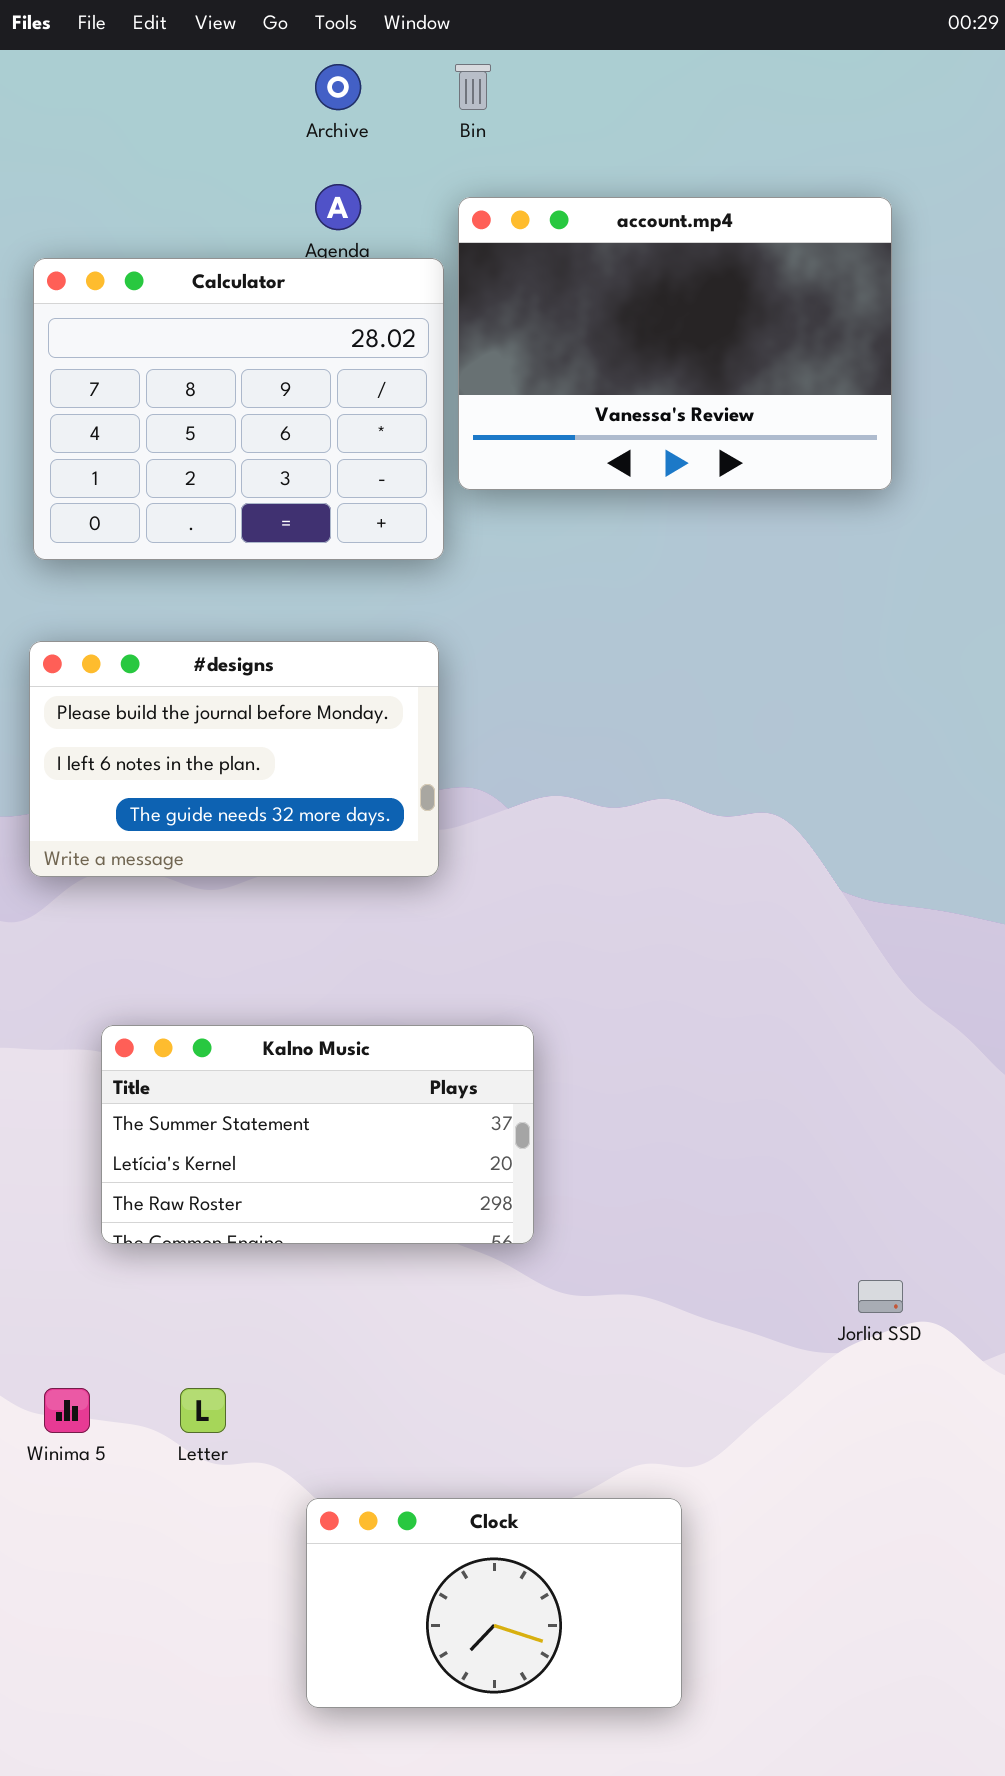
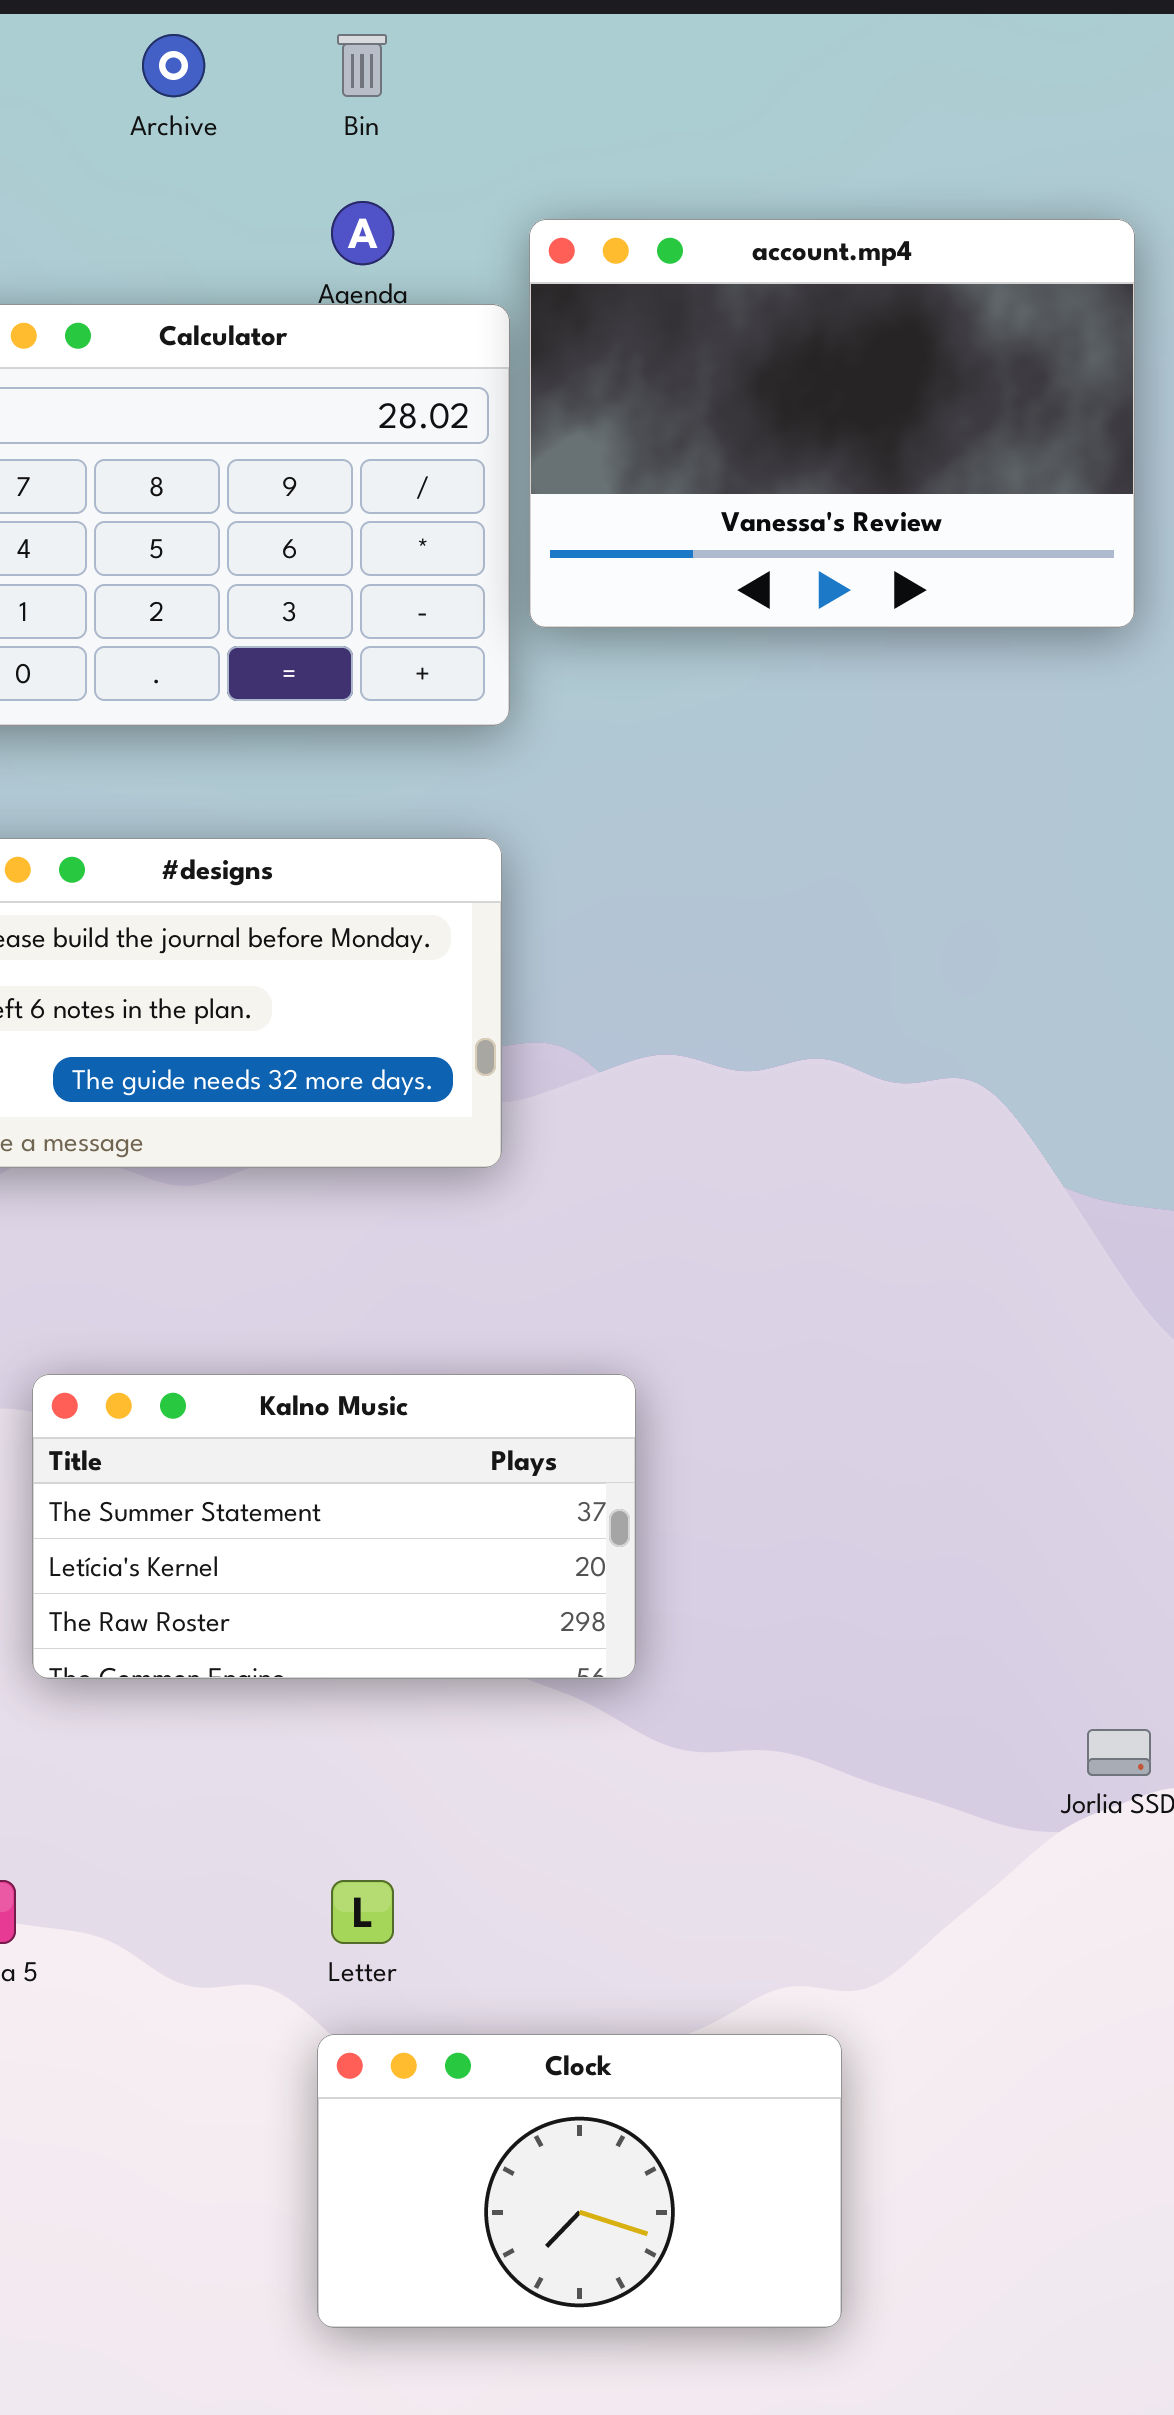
Archive: [315,64,361,110] -> [142,34,205,97], moved
Bin: [455,64,491,110] -> [337,34,387,97], moved
Letter: [180,1388,226,1433] -> [331,1880,394,1944], moved

